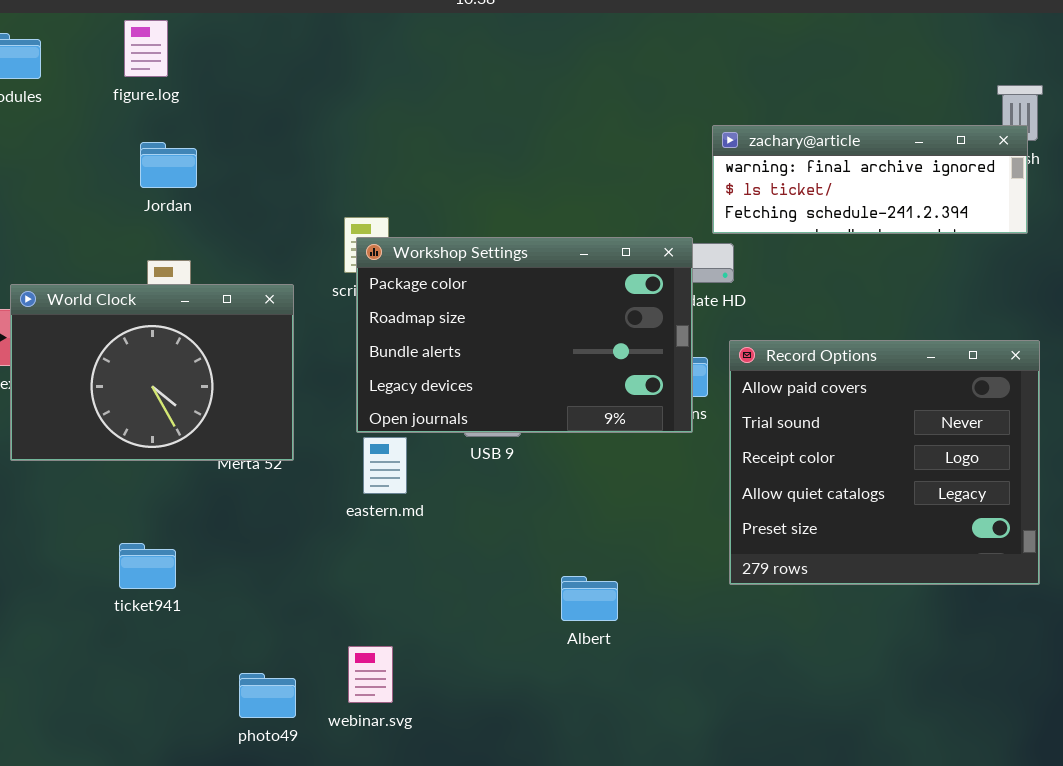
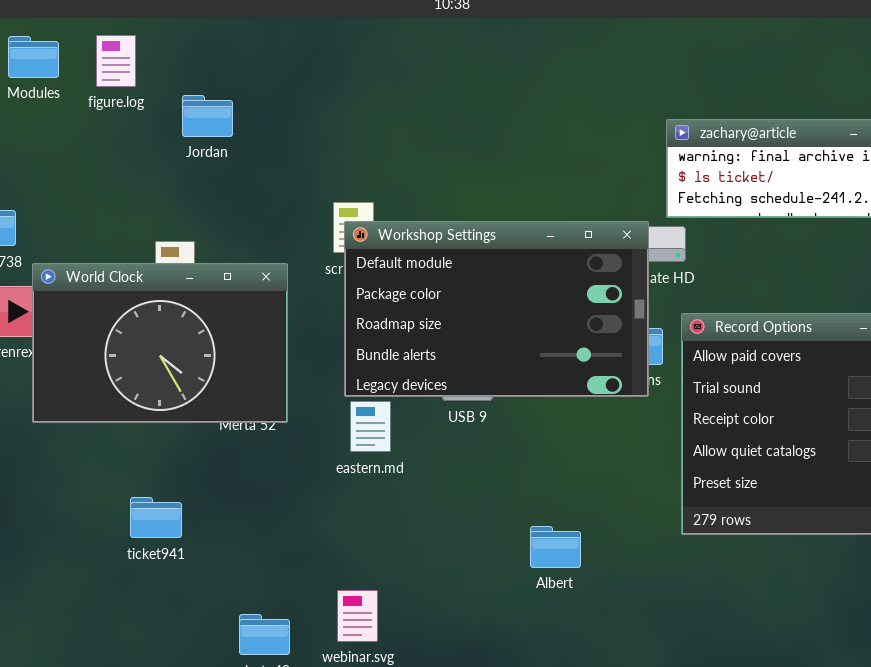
figure.log: [124,20,168,77] -> [96,35,136,87], moved
Jordan: [140,142,197,188] -> [182,95,233,137], moved
Workshop Settings: [356,237,693,433] -> [344,221,649,397], scrolled up 1 row

